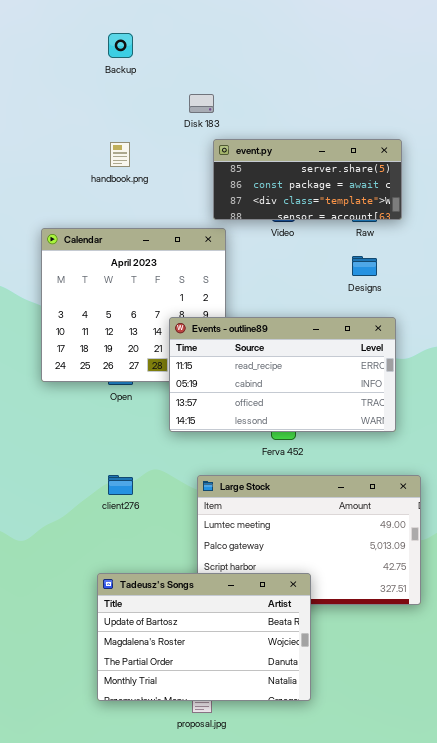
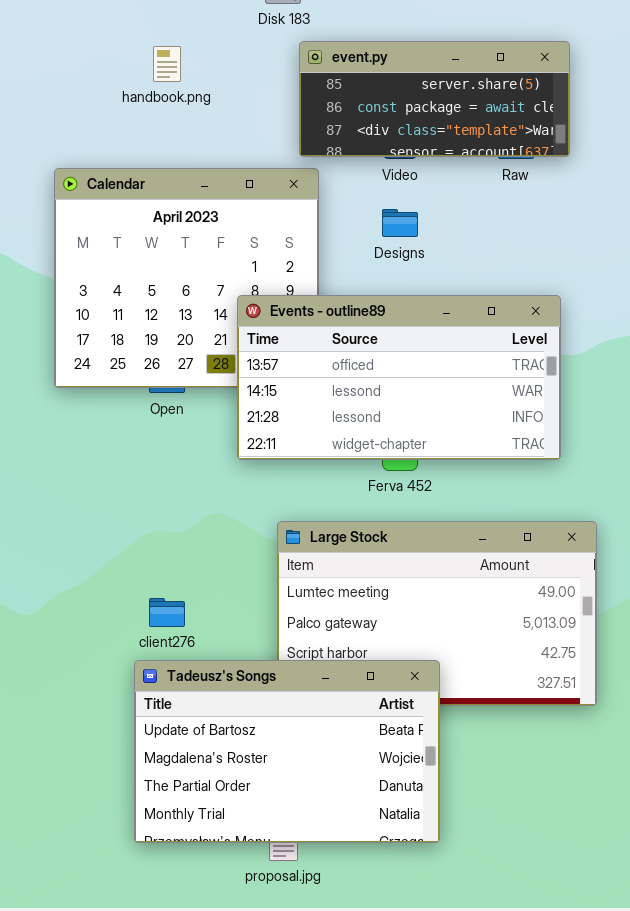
Designs: [352,256,377,276] -> [382,209,418,237], moved
Events - outline89: [169,317,396,432] -> [237,295,561,460], scrolled down 2 rows
client276: [108,475,133,495] -> [149,598,185,627], moved

